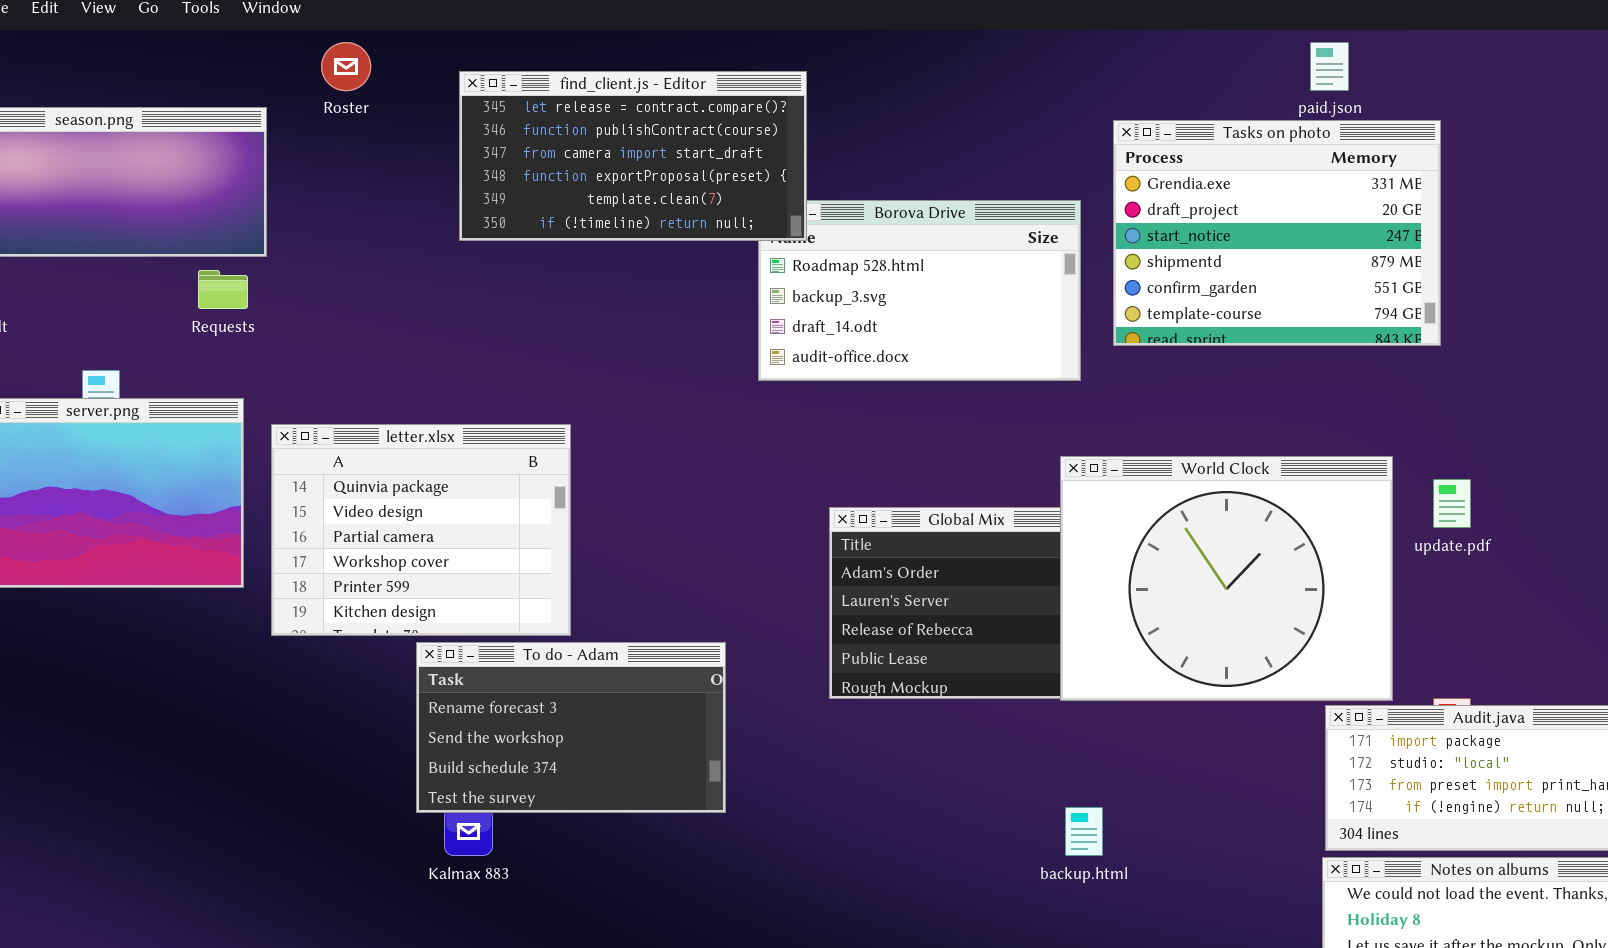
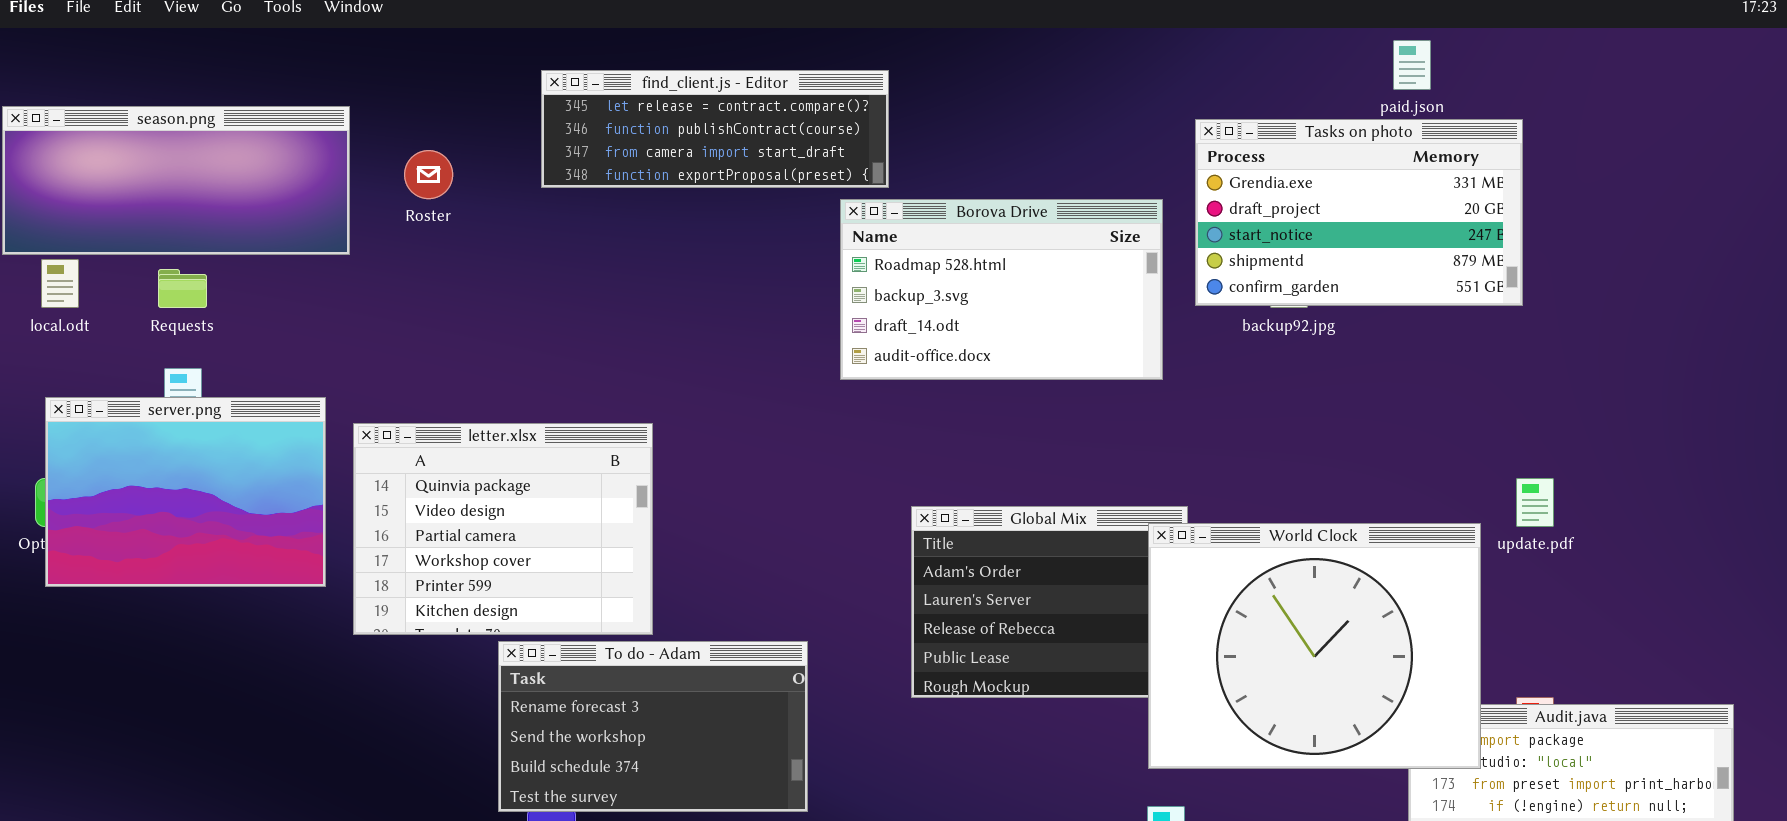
Roster: [321,42,371,91] -> [404,150,453,199], moved
find_client.js - Editor: [459,71,807,241] -> [541,70,889,188], resized
Tasks on photo: [1113,120,1441,346] -> [1195,119,1523,306], resized
Requests: [198,270,248,309] -> [158,269,207,308], moved
World Clock: [1060,456,1393,701] -> [1148,523,1481,769], moved

